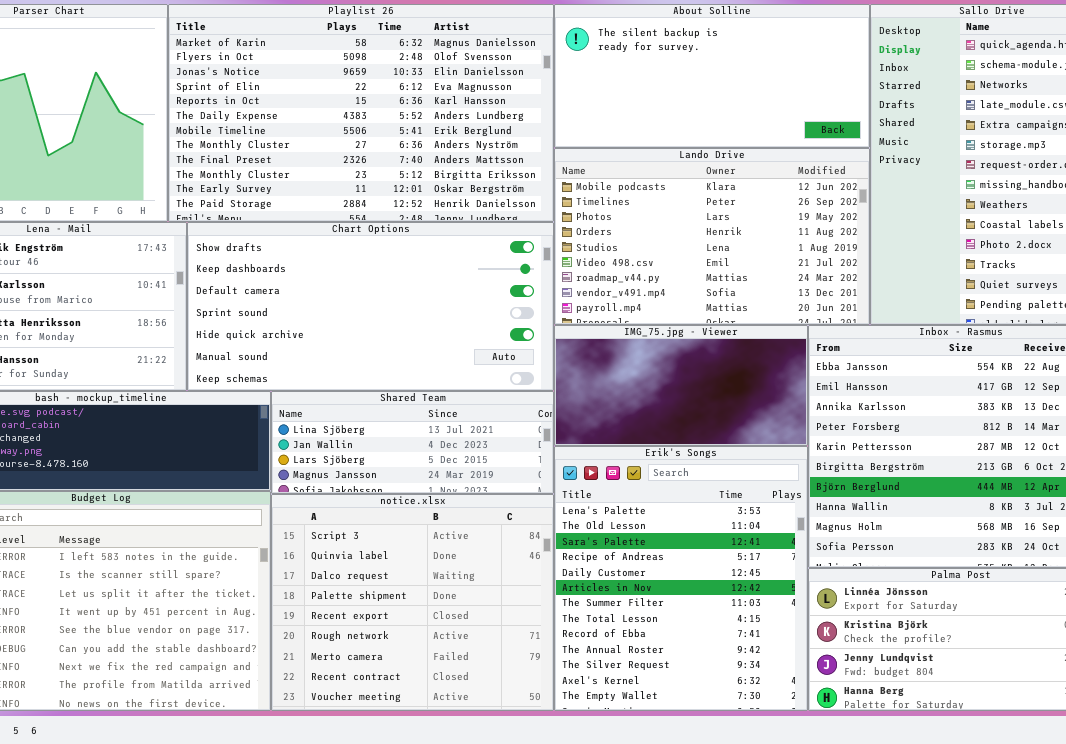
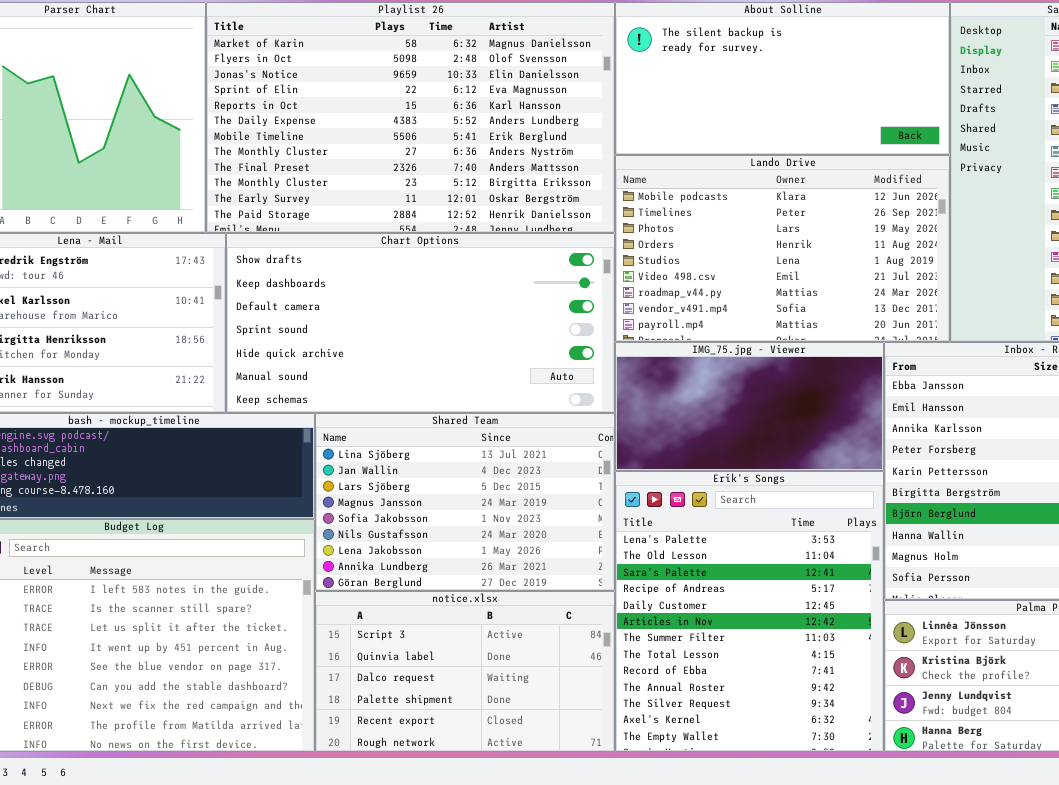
Shared Team: [271,391,554,494] -> [315,413,615,591], resized
notice.xlsx: [271,494,554,711] -> [315,591,615,752], resized

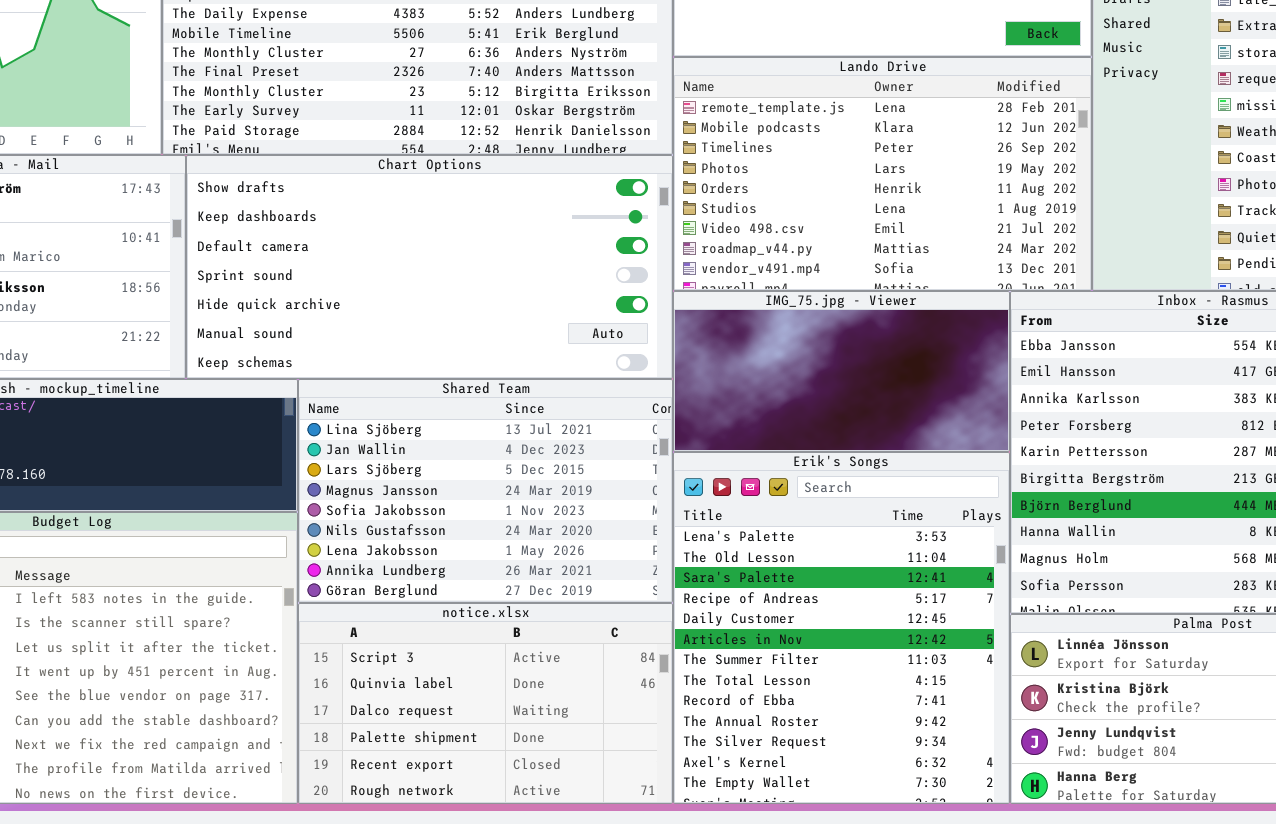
Lando Drive: [615,155,950,342] -> [673,57,1092,291], scrolled up 1 row

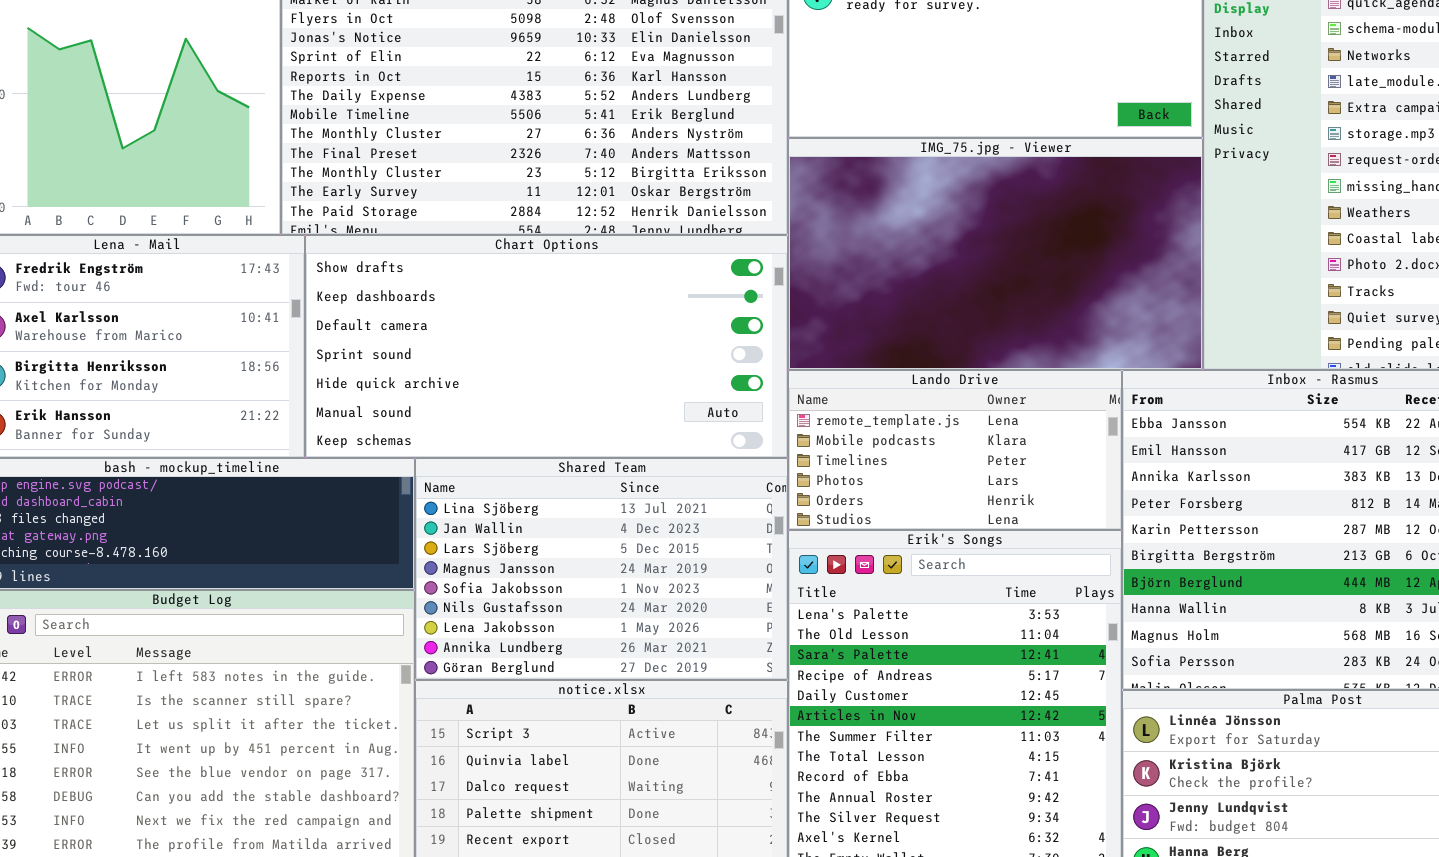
Lando Drive: [673,57,1092,291] -> [788,370,1122,530], moved, resized
IMG_75.jpg - Viewer: [673,291,1010,452] -> [788,138,1203,370], moved, resized

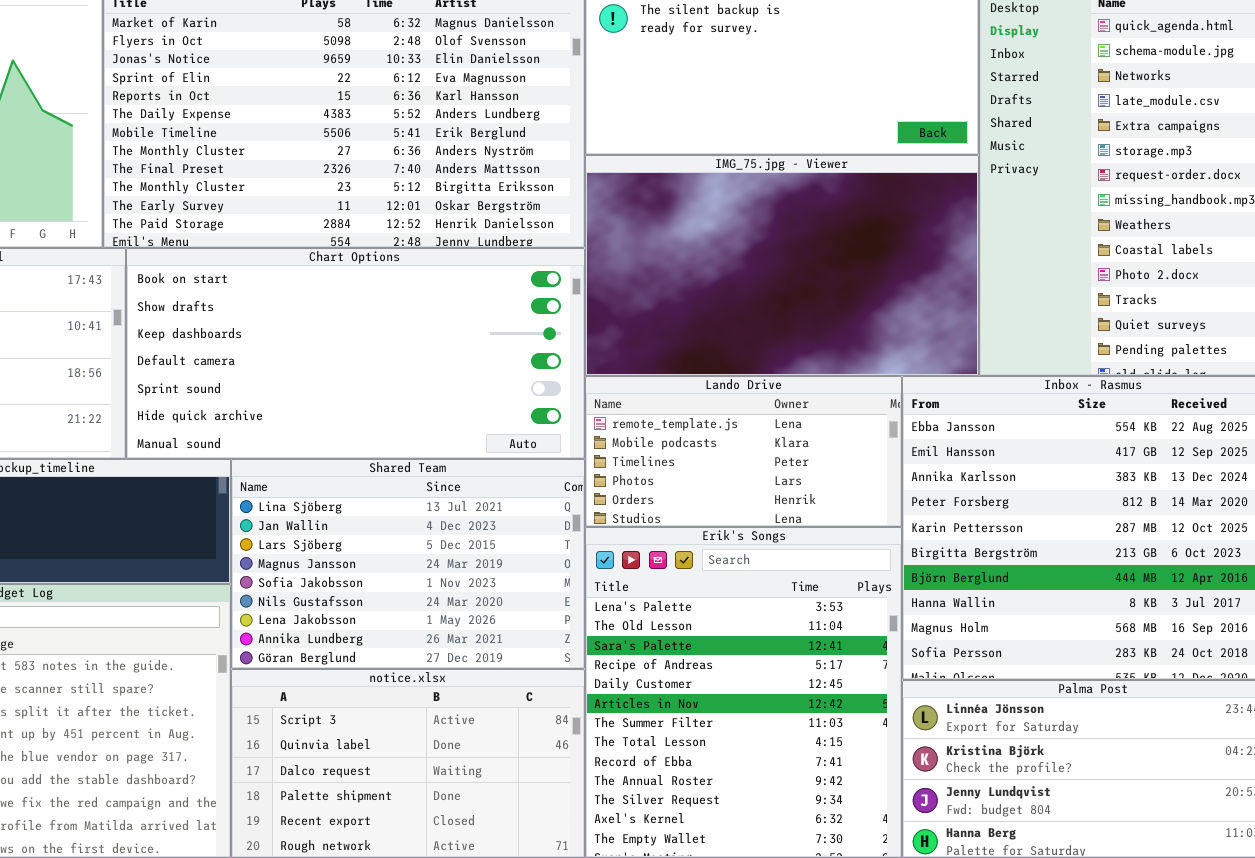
Chart Options: [305,235,788,458] -> [126,248,585,459], scrolled up 1 row

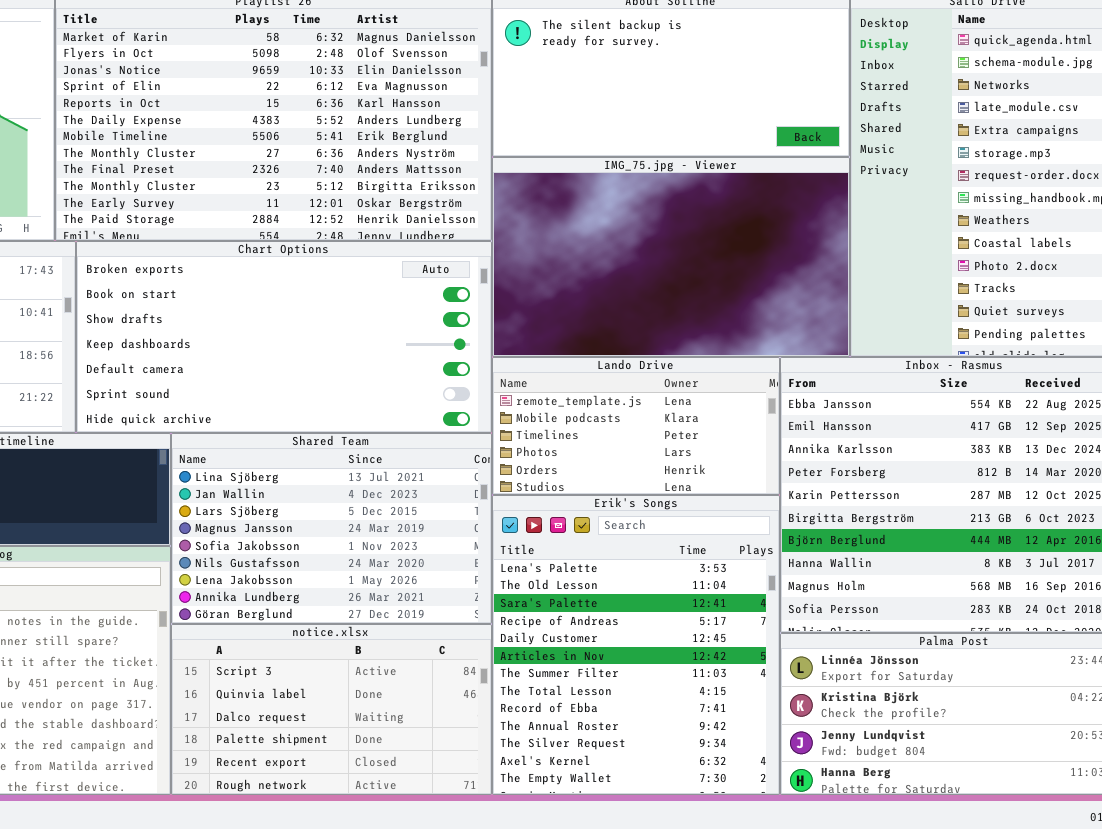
Chart Options: [126,248,585,459] -> [76,241,492,433], scrolled up 1 row

